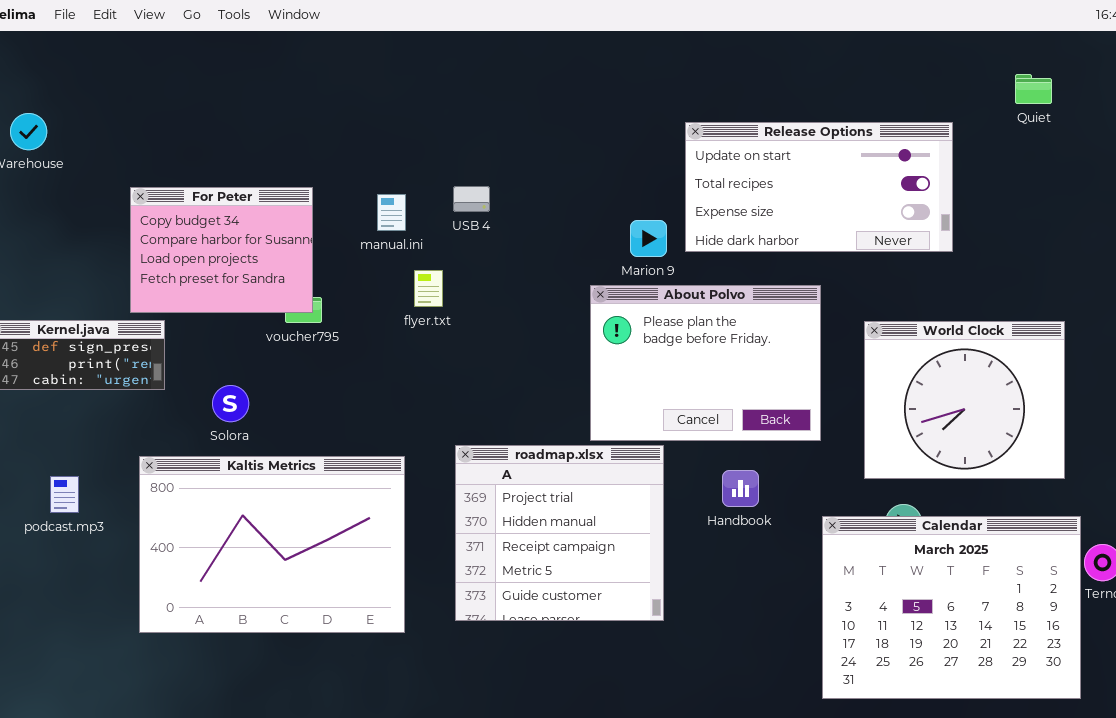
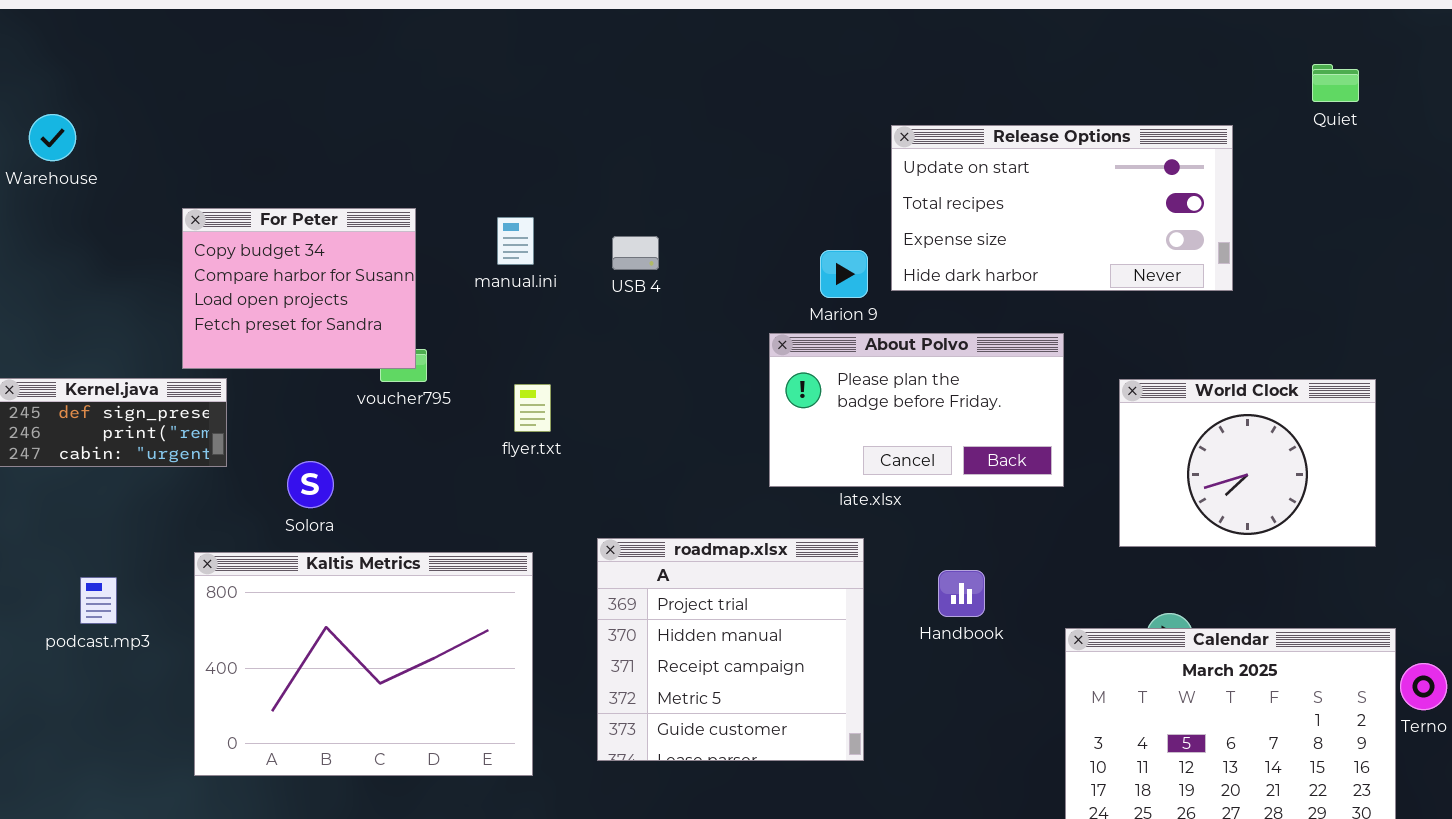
USB 4: [453,186,490,212] -> [612,236,659,270], moved
flyer.txt: [414,270,443,307] -> [514,384,551,432], moved
About Polvo: [590,285,821,441] -> [769,333,1064,487], resized
World Clock: [864,321,1065,479] -> [1119,379,1376,547], resized

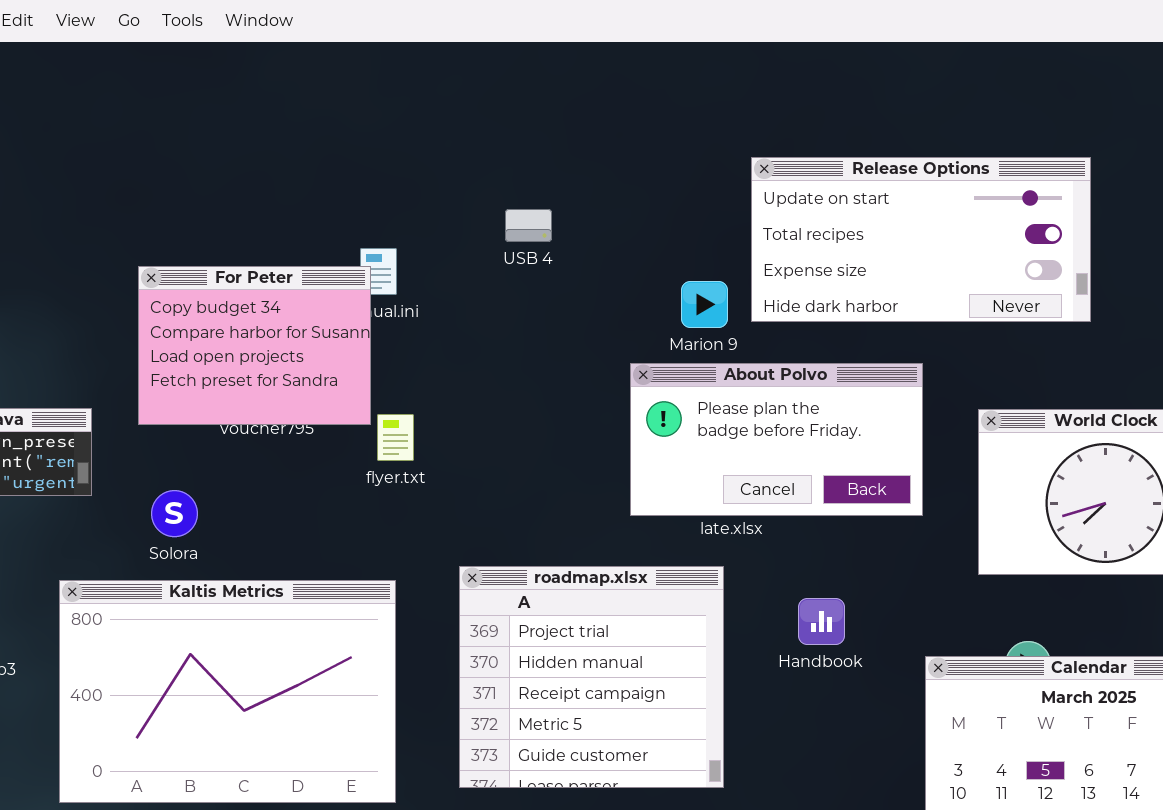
For Peter: [182,208,416,369] -> [138,266,371,425], moved
USB 4: [612,236,659,270] -> [505,209,552,242], moved

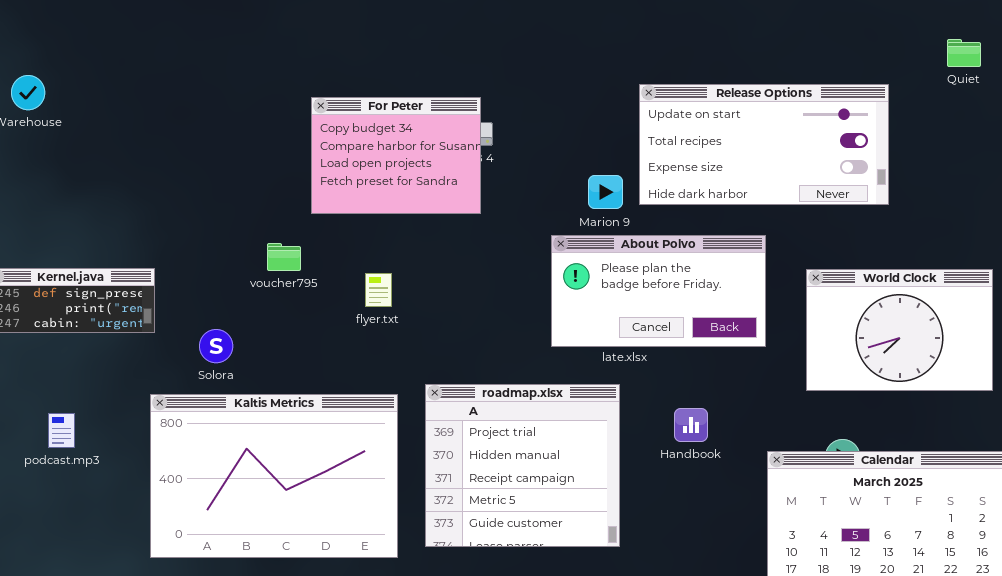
For Peter: [138,266,371,425] -> [311,97,481,214], moved
Kaltis Metrics: [59,580,396,803] -> [150,394,398,558], moved

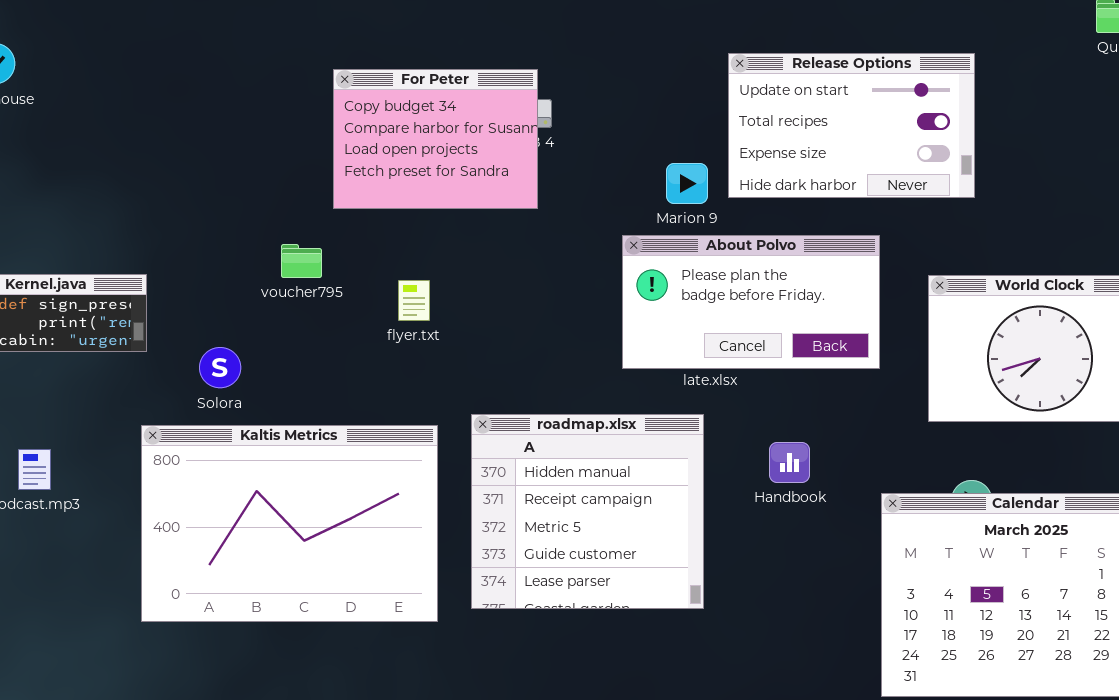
Release Options: [639,84,889,205] -> [728,53,975,198], resized
roadmap.xlsx: [425,384,620,547] -> [471,414,704,609], scrolled down 1 row

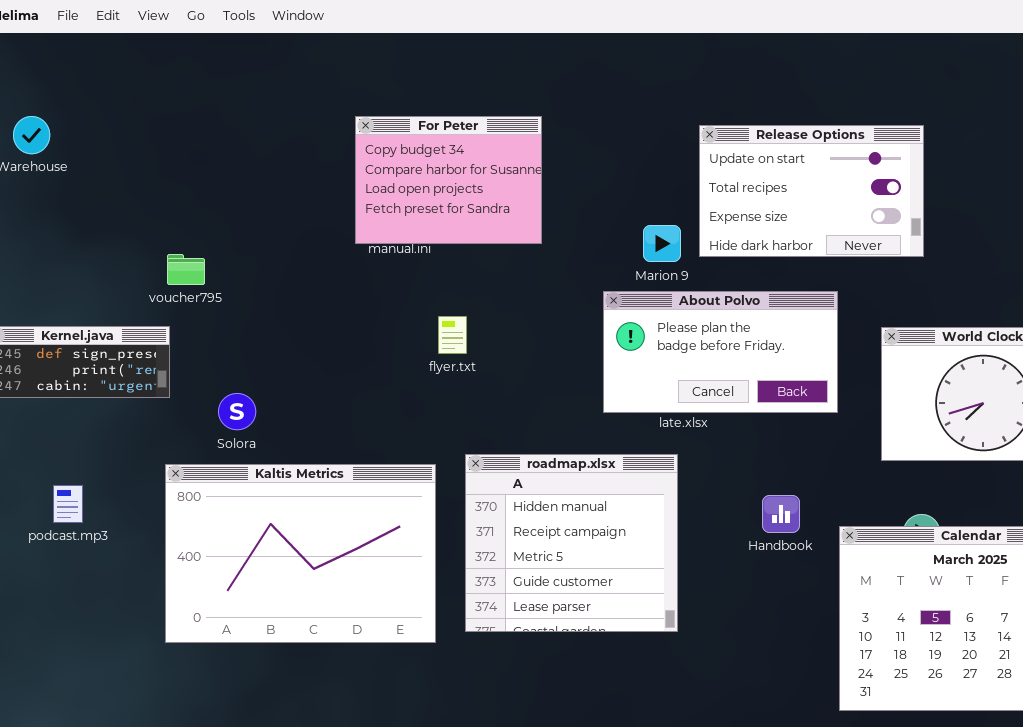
For Peter: [333,69,538,209] -> [355,116,542,244], moved
voucher795: [281,244,322,278] -> [167,254,205,285], moved
flyer.txt: [398,280,430,321] -> [438,316,467,354], moved
Handbook: [769,442,810,483] -> [762,495,800,533], moved

